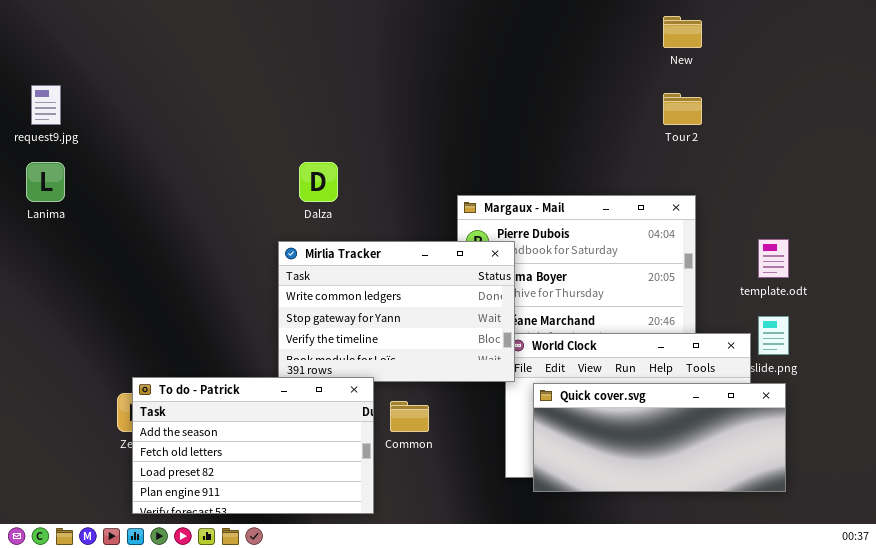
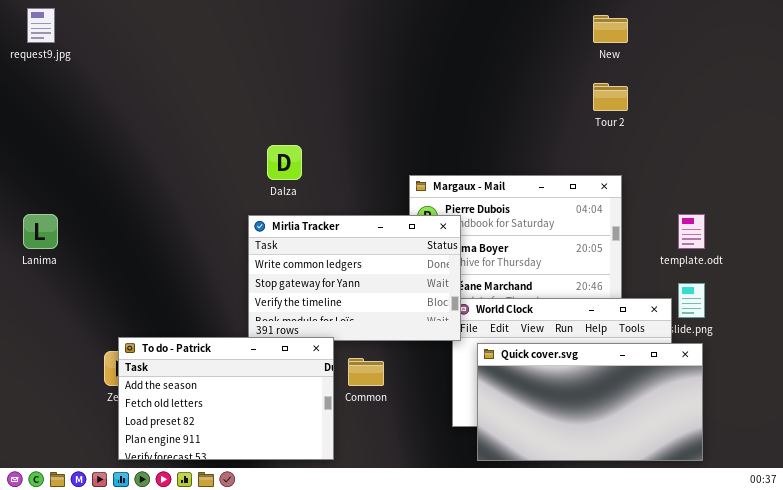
request9.jpg: [31,85,61,125] -> [27,8,55,43], moved
Lanima: [26,162,65,202] -> [23,214,58,249], moved
Quick cover.svg: [533,383,786,492] -> [477,343,703,461], resized

